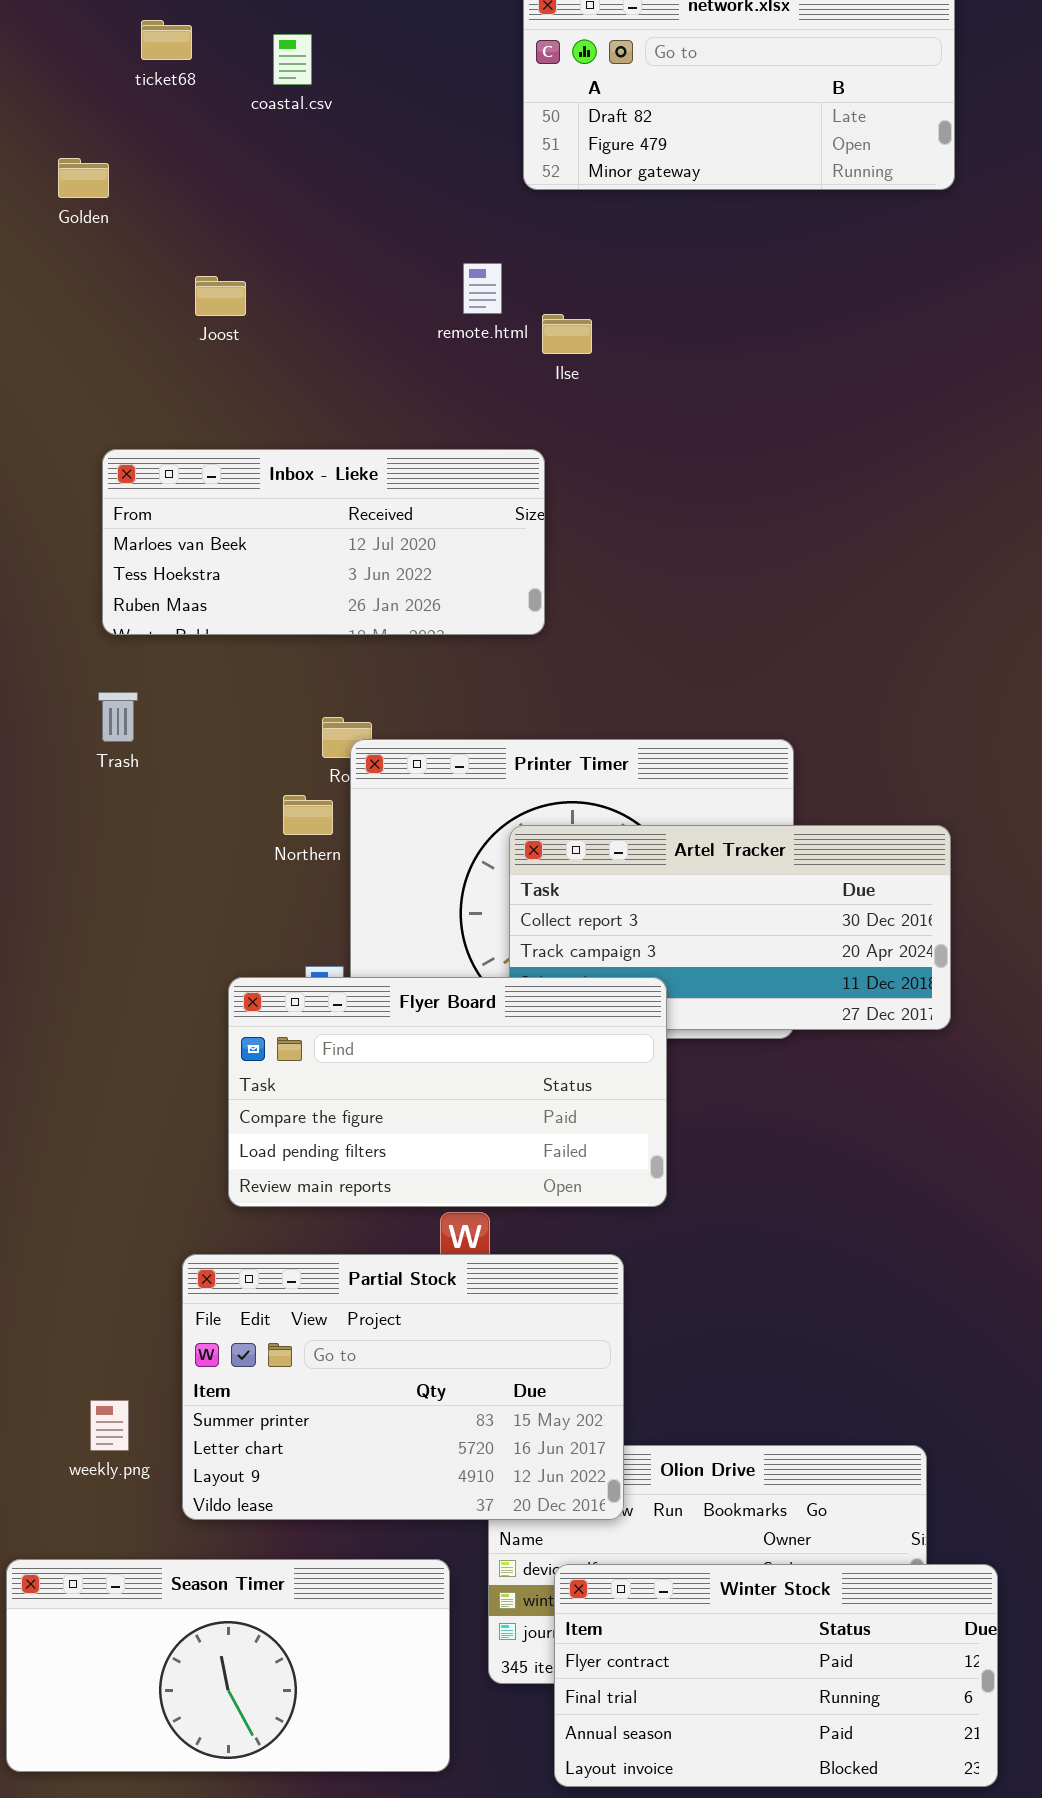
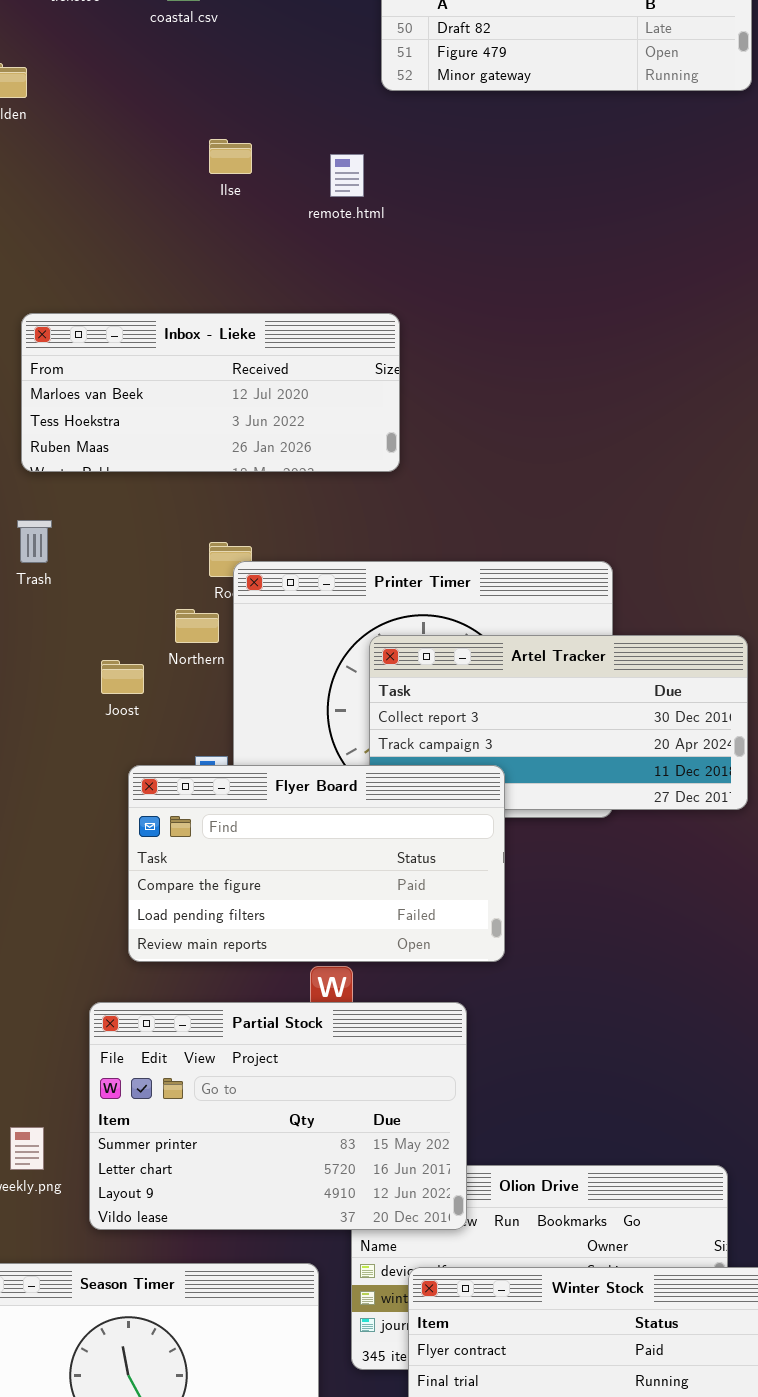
Joost: [195,276,246,316] -> [101,660,144,694], moved
Ilse: [542,314,592,354] -> [209,139,252,174], moved

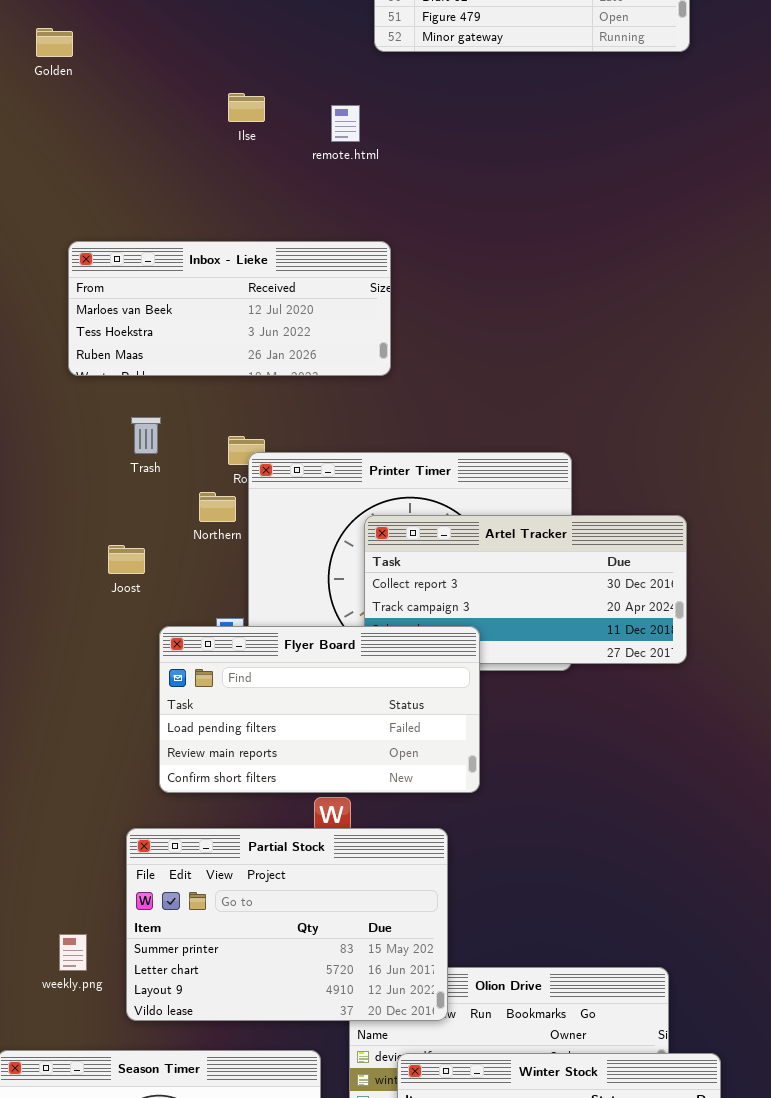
Trash: [17,520,52,563] -> [131,417,161,454], moved
Joost: [101,660,144,694] -> [108,545,145,574], moved
Flyer Board: [128,765,505,962] -> [159,626,480,793], scrolled down 1 row

